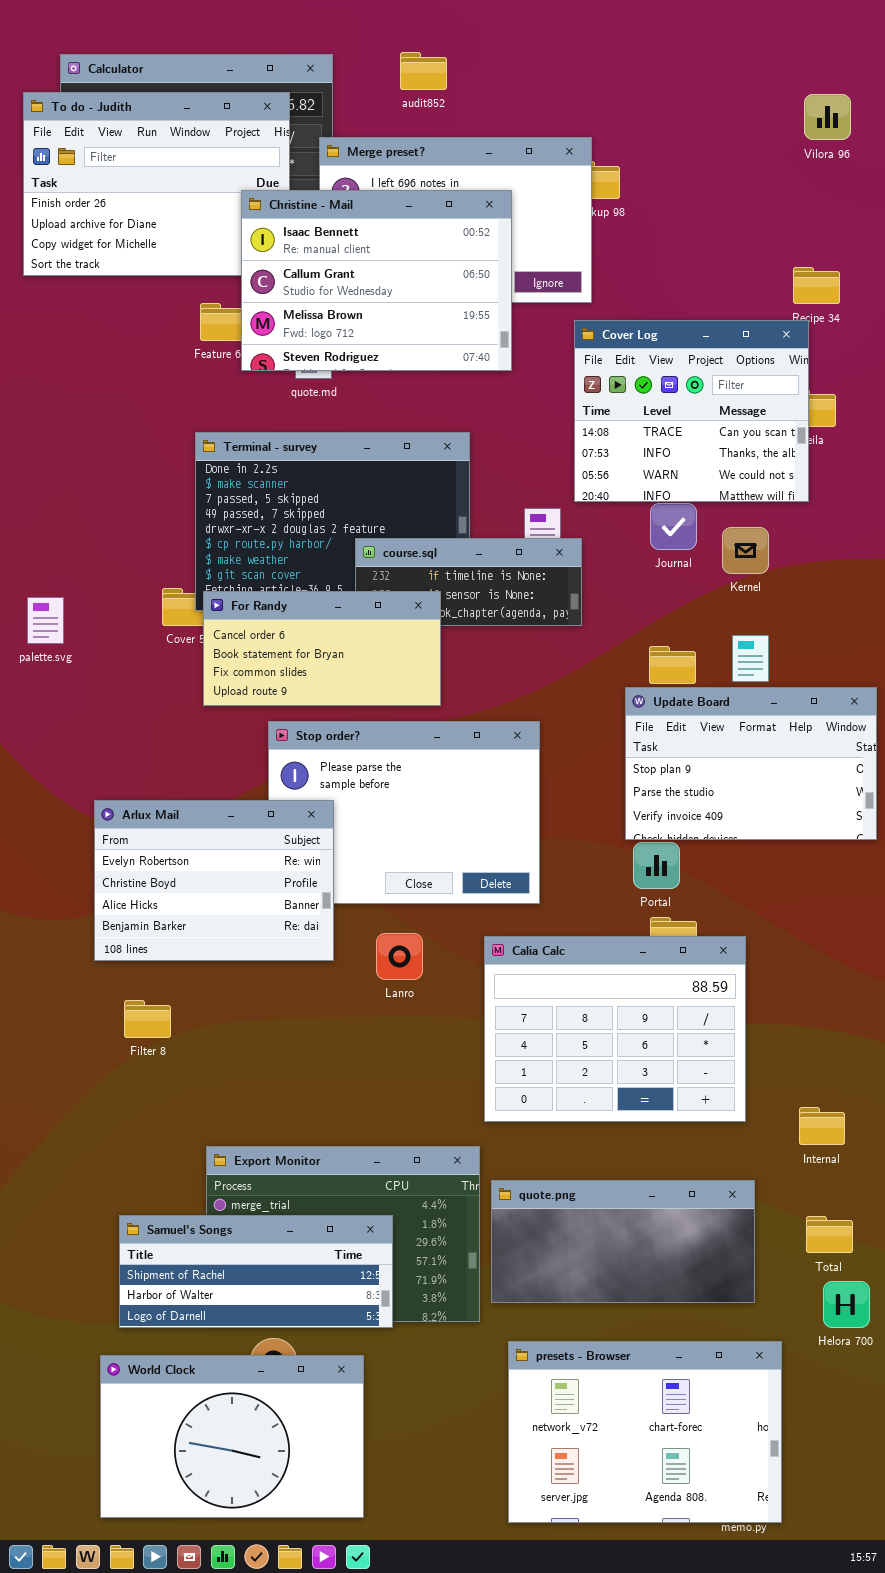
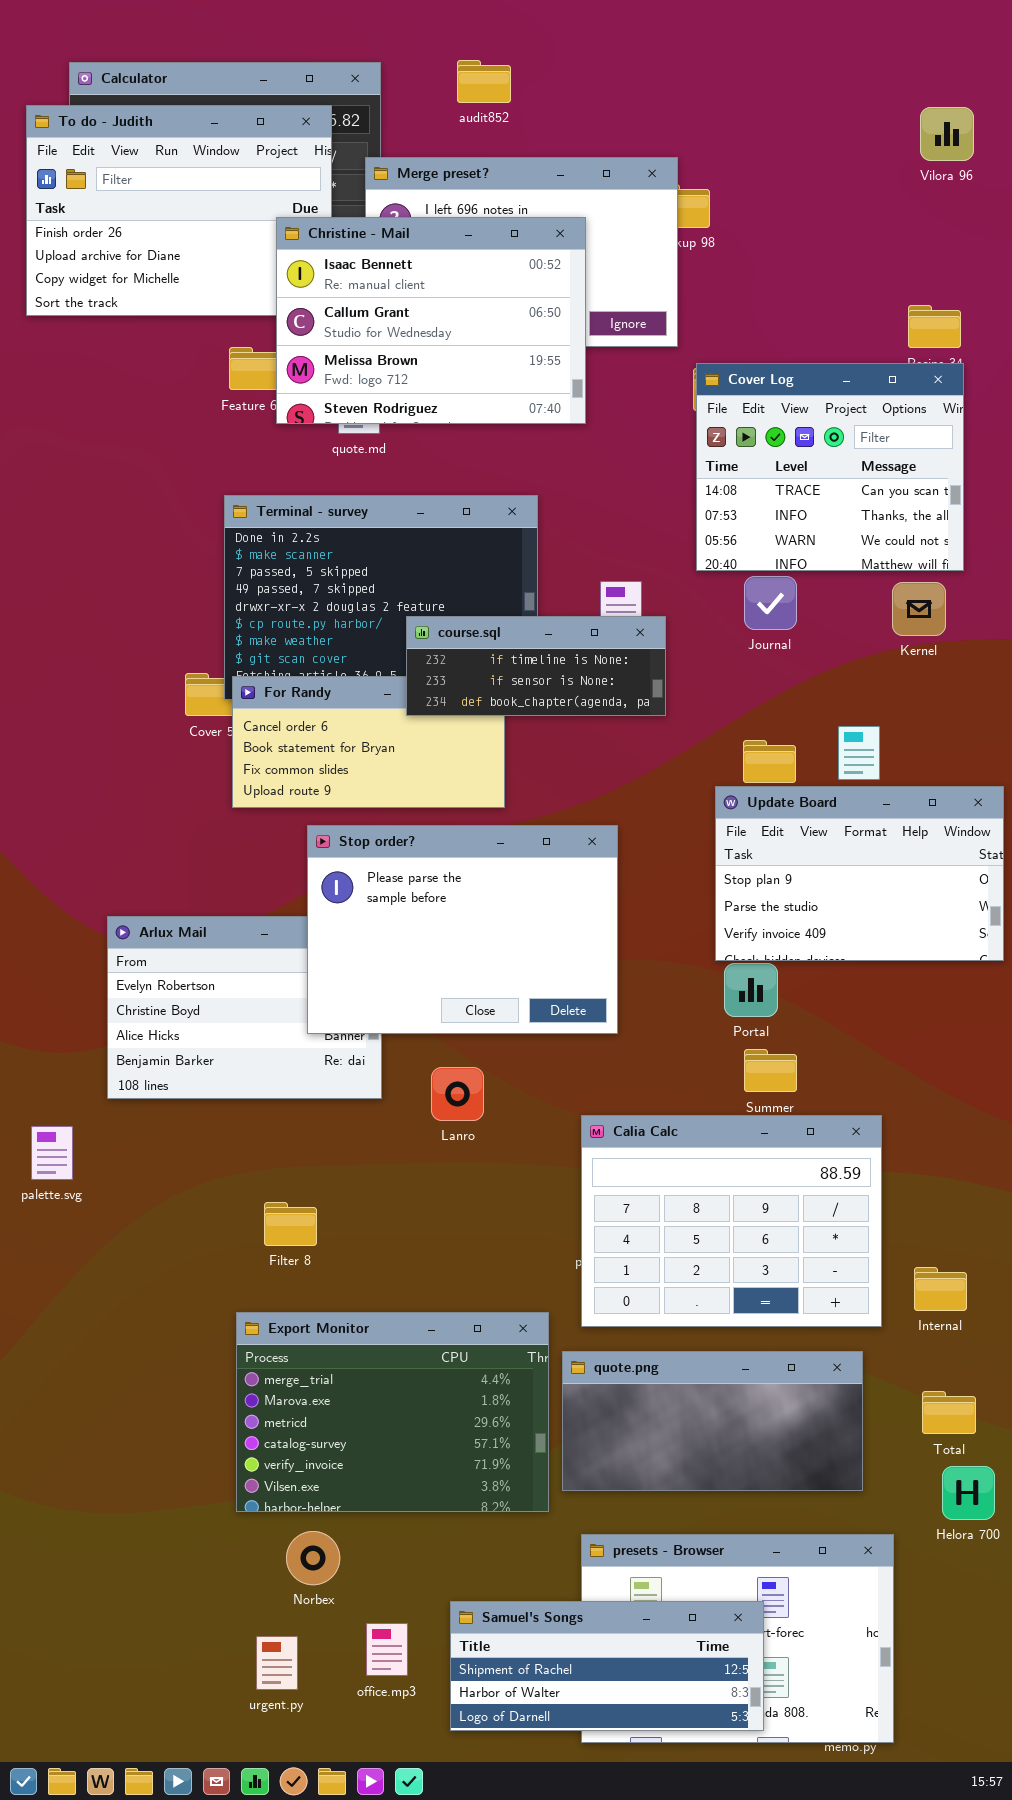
Cover Log: [574,320,809,502] -> [696,363,964,571], moved
Kernel: [722,527,769,574] -> [892,582,946,636], moved
course.sql: [355,538,582,626] -> [406,616,666,716], raised
palette.svg: [27,597,64,644] -> [31,1126,73,1180], moved
Stop order?: [268,721,540,904] -> [307,825,618,1034], raised
Calia Calc: [484,936,746,1122] -> [581,1115,882,1327], moved
Filter 8: [124,1000,171,1038] -> [264,1202,317,1246], moved
Samuel's Songs: [119,1215,393,1328] -> [450,1601,764,1731], moved
World Clock: [100,1355,364,1518] -> none, closed

